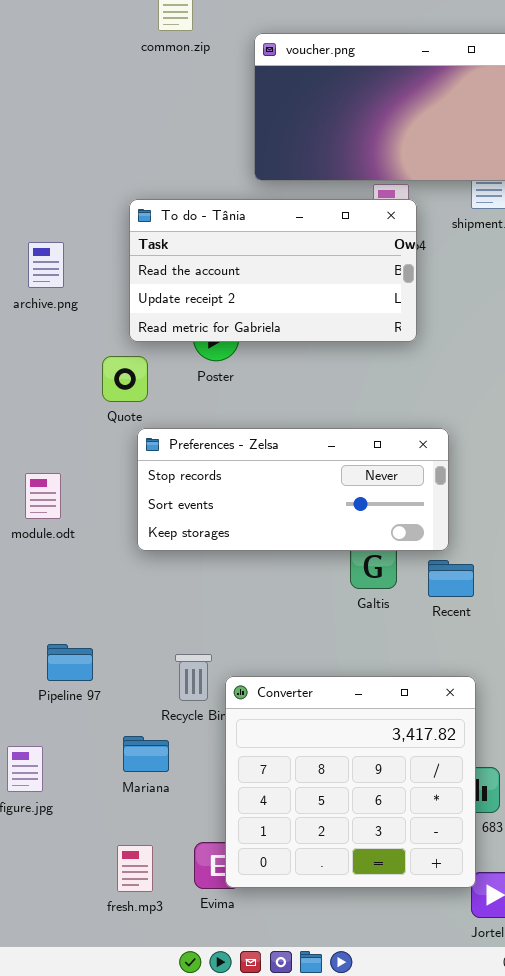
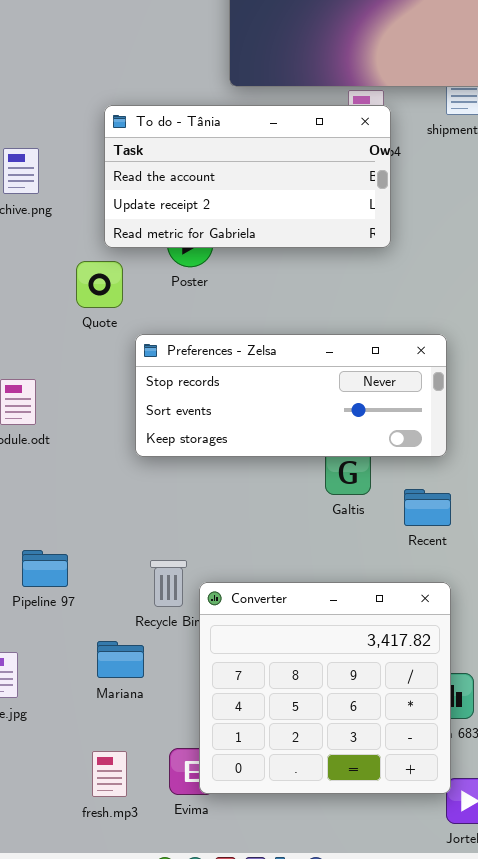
Preferences - Zelsa: [137,428,449,551] -> [135,334,447,457], moved
Recent: [428,560,474,597] -> [404,489,451,526], moved

